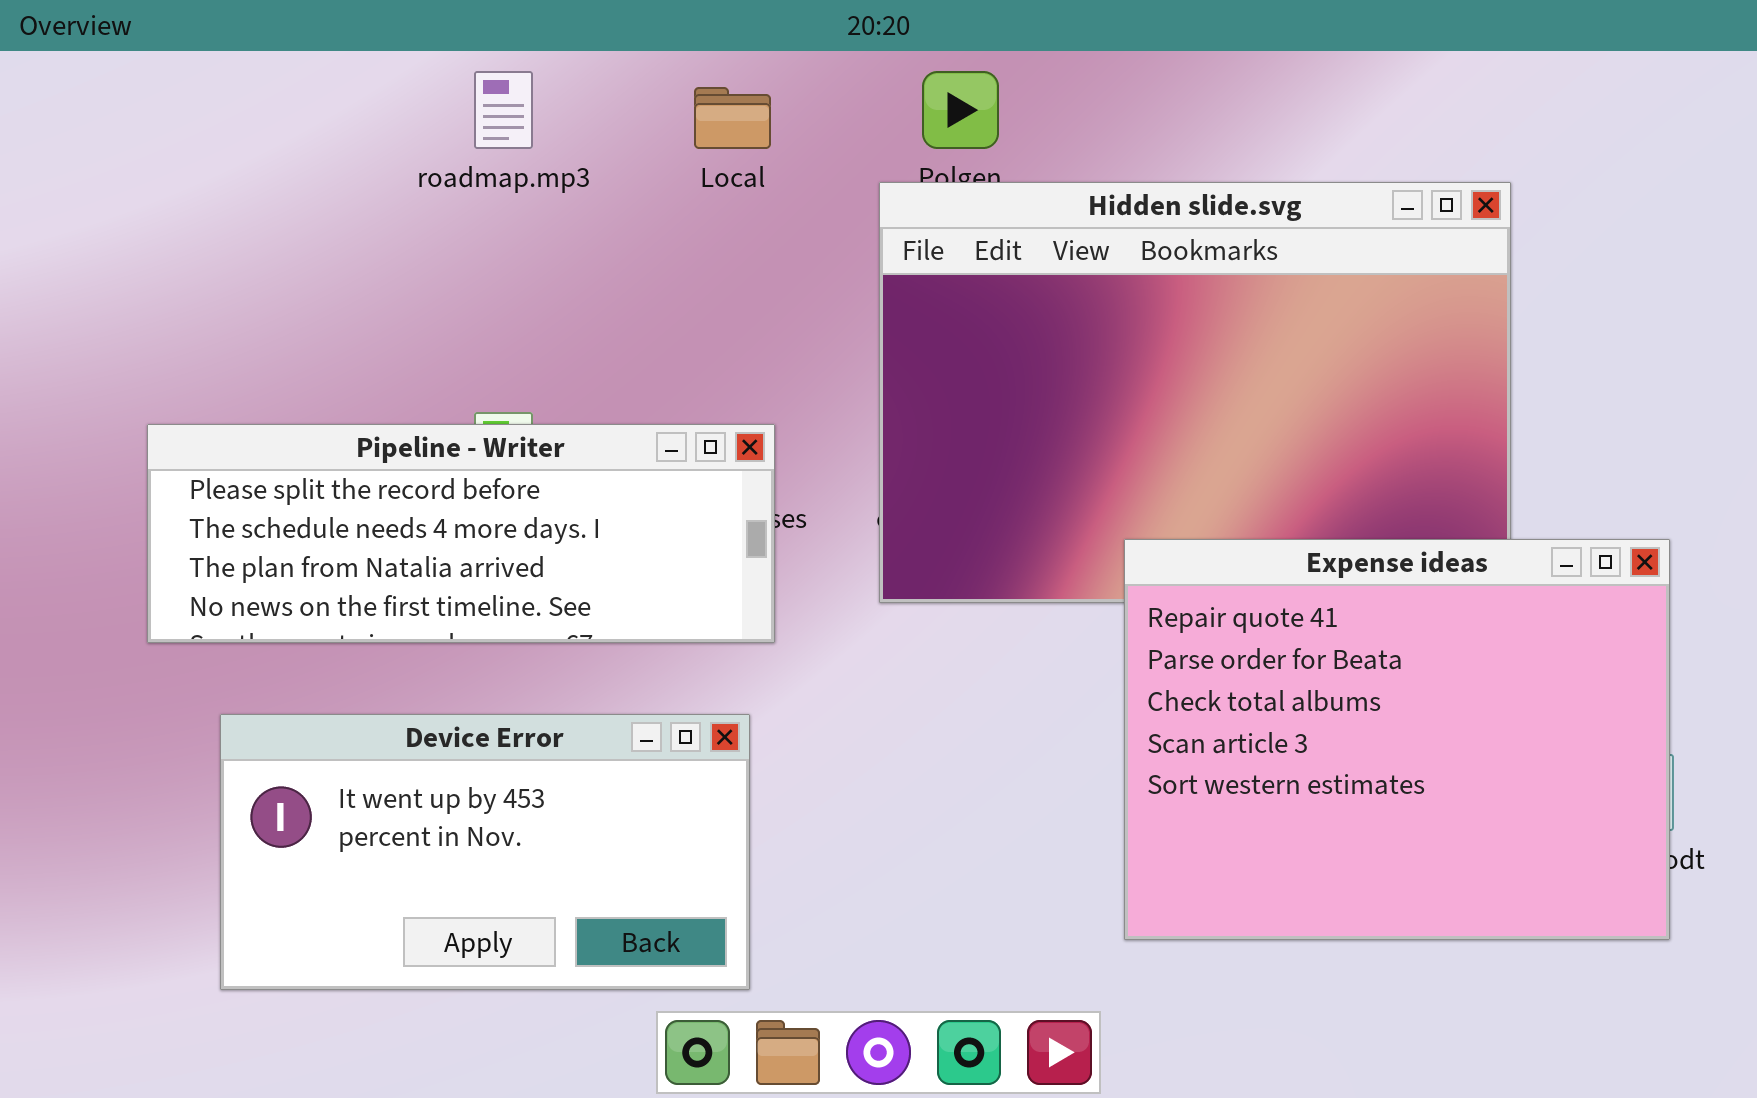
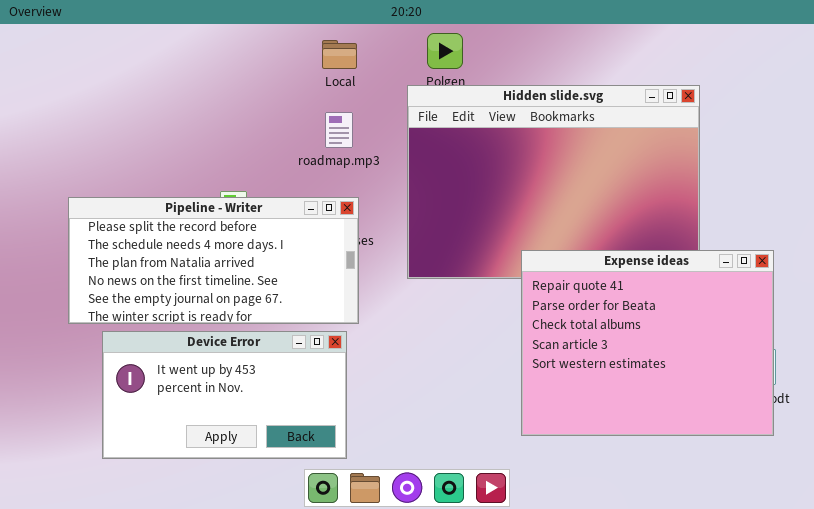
roadmap.mp3: [474,71,533,149] -> [325,112,353,148], moved
Pipeline - Writer: [147,424,775,643] -> [68,197,359,324], resized

